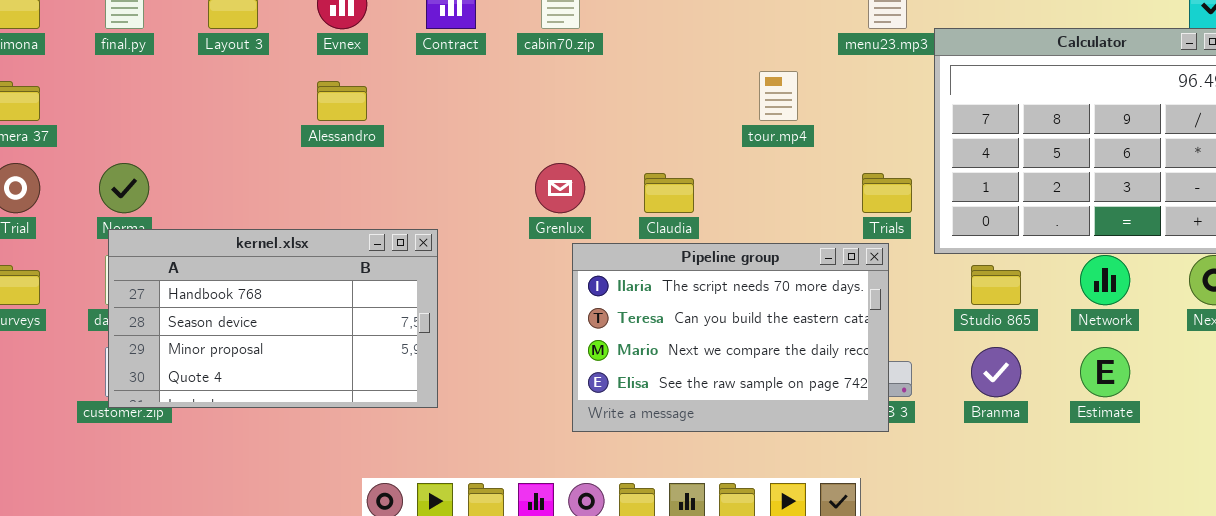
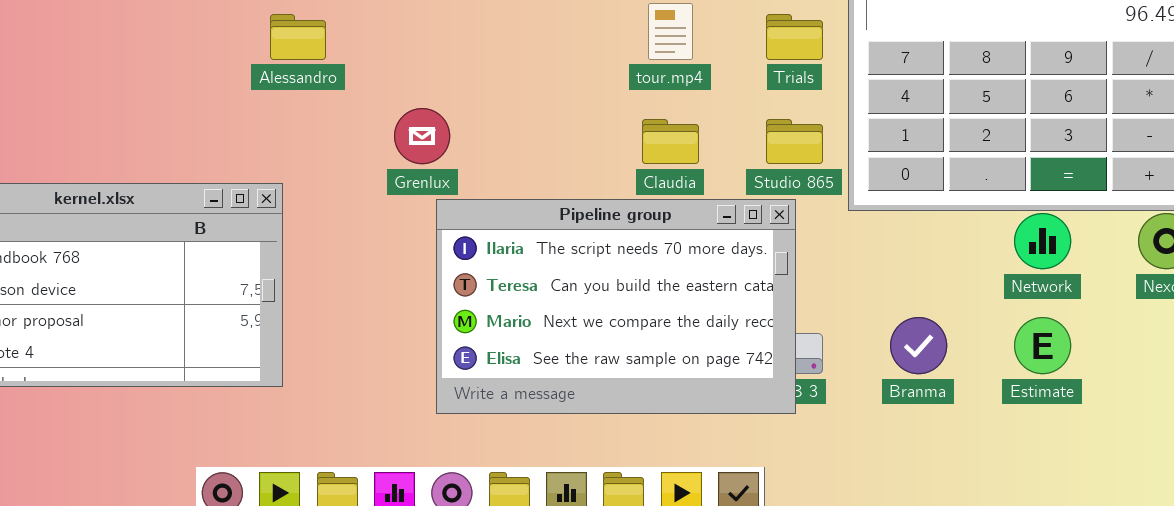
Alessandro: [317,81,367,121] -> [270,14,326,60], moved
Claudia: [644,173,694,213] -> [642,119,699,164], moved
Trials: [862,173,912,213] -> [766,14,823,60], moved
Studio 865: [971,265,1021,305] -> [766,119,823,164], moved

